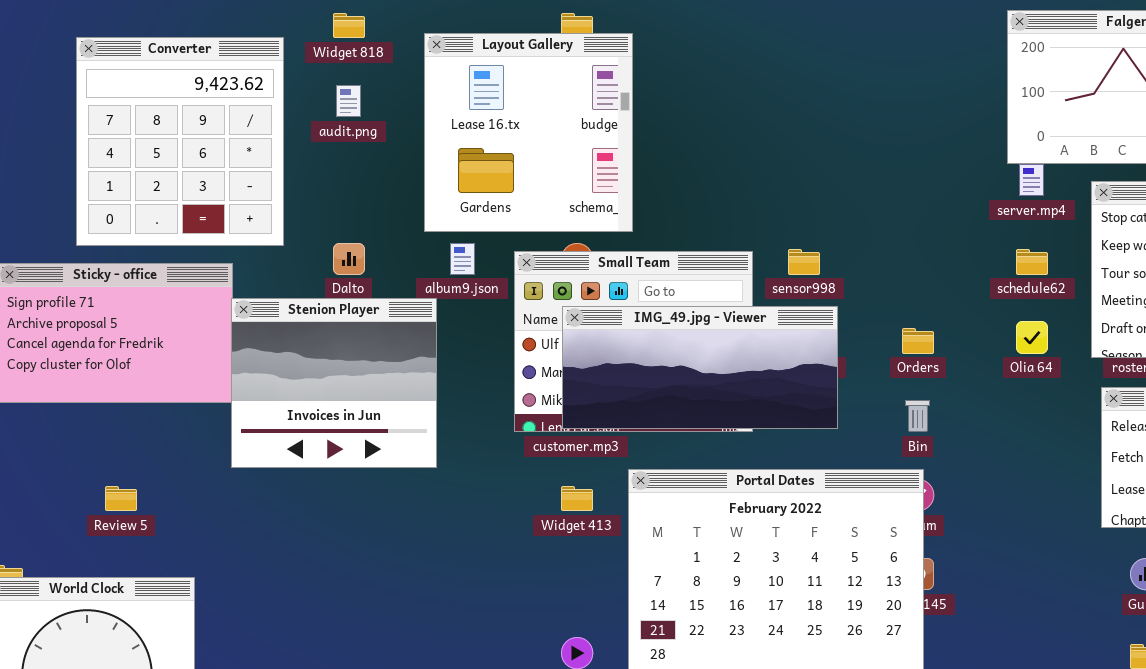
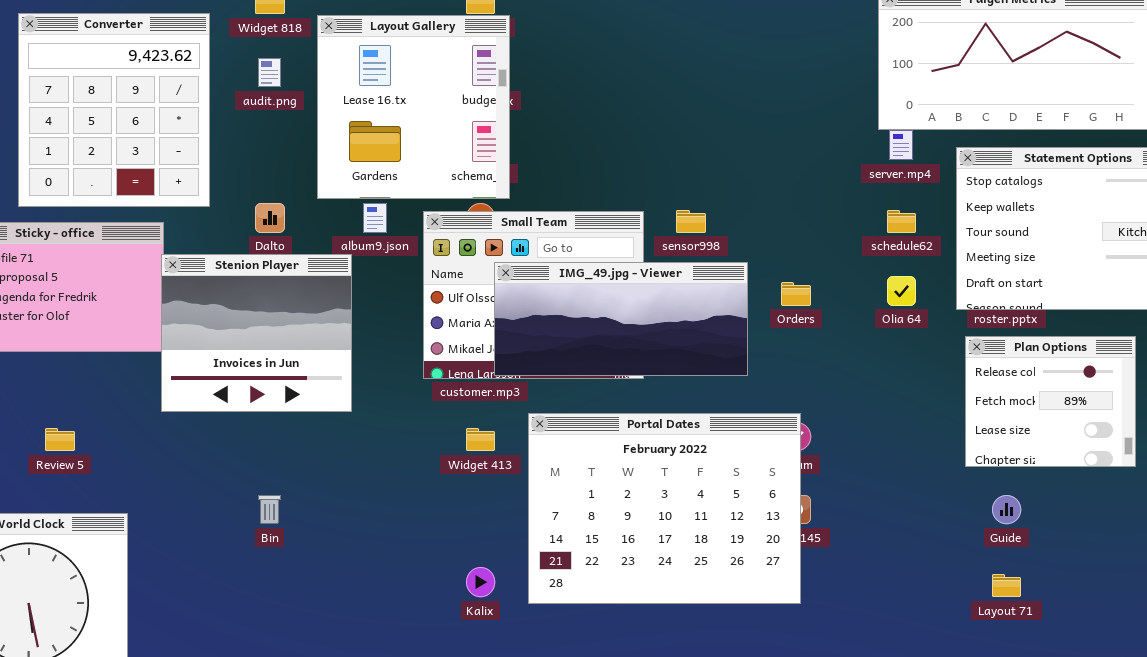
Layout Gallery: [424,33,633,232] -> [317,15,510,199], moved
IMG_49.jpg - Viewer: [562,306,838,429] -> [494,262,748,376], moved
Bin: [905,400,930,432] -> [258,495,281,524], moved

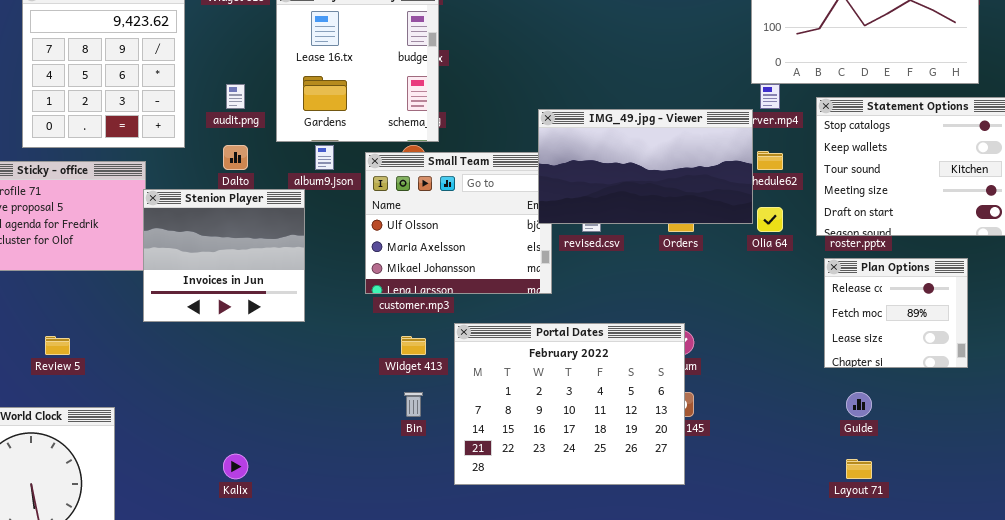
audit.png: [258,58,281,87] -> [226,84,245,109], moved
IMG_49.jpg - Viewer: [494,262,748,376] -> [538,109,753,224], moved, resized
Bin: [258,495,281,524] -> [404,392,423,417], moved
Kalix: [466,567,495,597] -> [223,454,248,479], moved

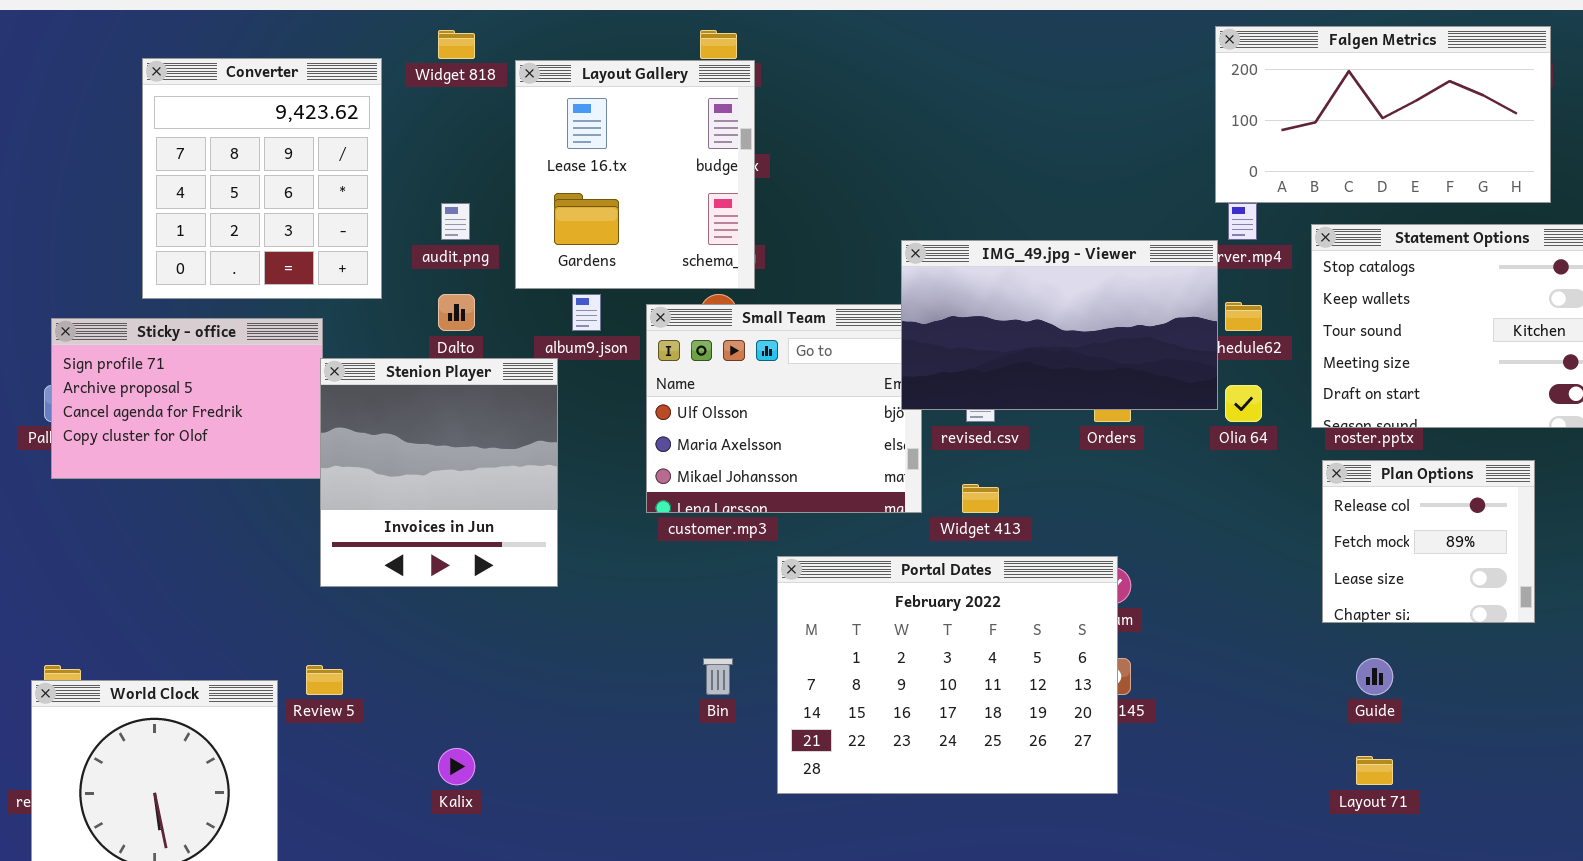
Stenion Player: [143,189,305,322] -> [320,358,558,587], resized
Review 5: [45,336,70,355] -> [306,665,343,695], moved
Widget 413: [401,336,426,355] -> [962,484,999,513], moved

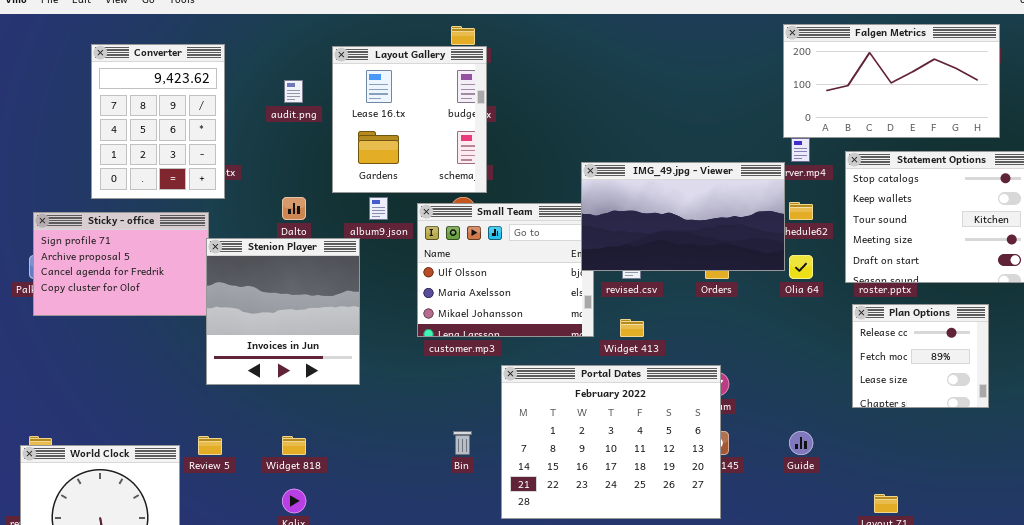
Widget 818: [438,30,475,59] -> [282,436,306,455], moved
Converter: [142,58,382,299] -> [91,44,225,199], resized
audit.png: [441,203,470,240] -> [284,80,303,103], moved
Guide: [1356,658,1393,695] -> [789,431,813,455], moved

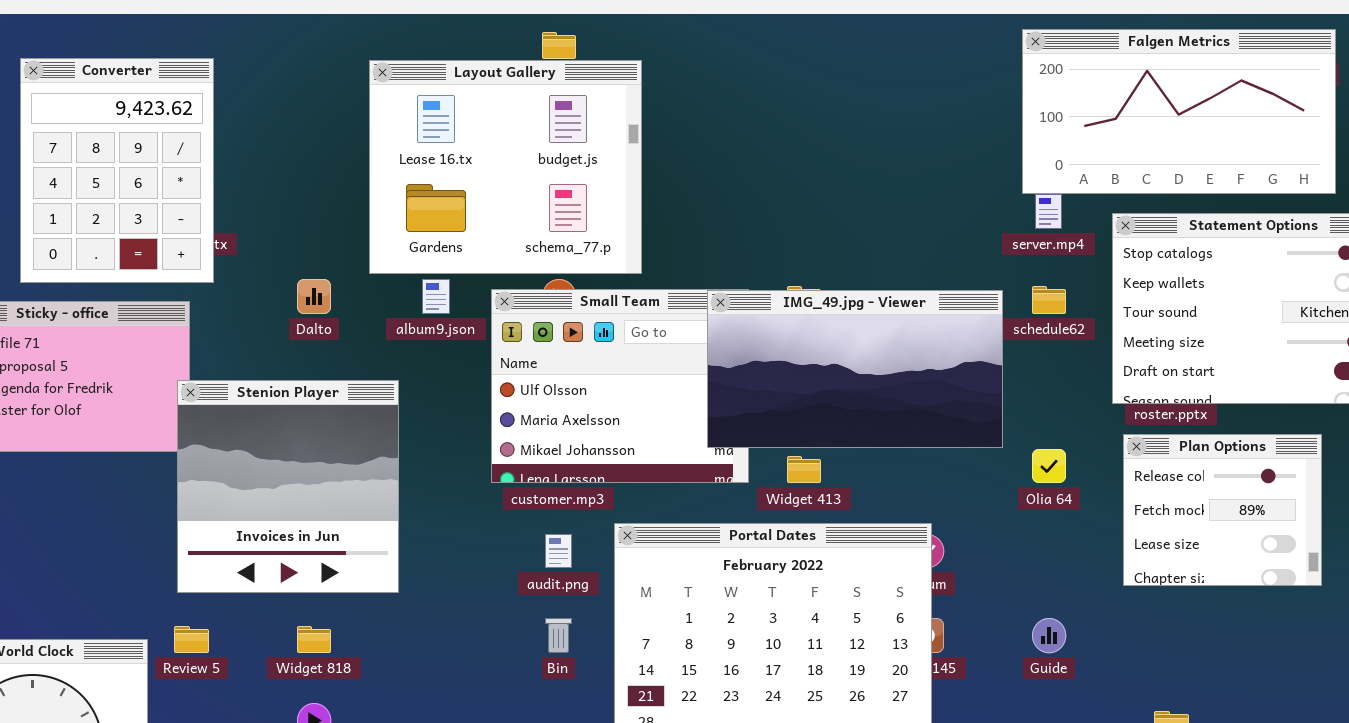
Layout Gallery: [332,46,487,193] -> [369,60,642,274], resized
audit.png: [284,80,303,103] -> [545,534,572,568], moved
IMG_49.jpg - Viewer: [581,162,785,271] -> [707,290,1003,448], moved
Stenion Player: [206,238,360,385] -> [177,380,399,593], moved
Olia 64: [789,255,813,279] -> [1032,449,1066,483], moved

